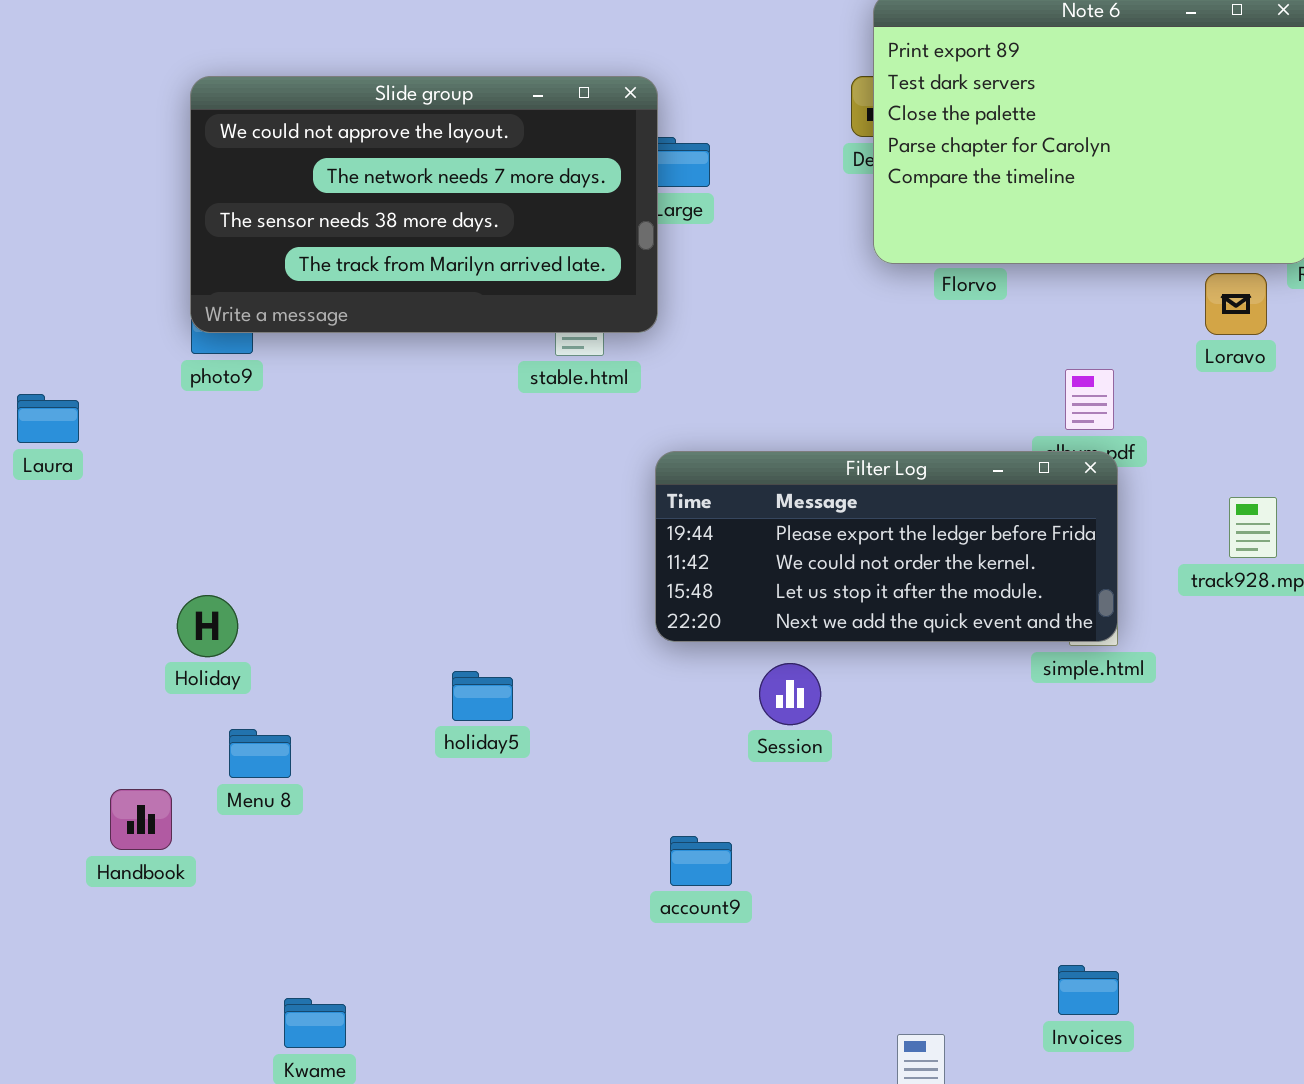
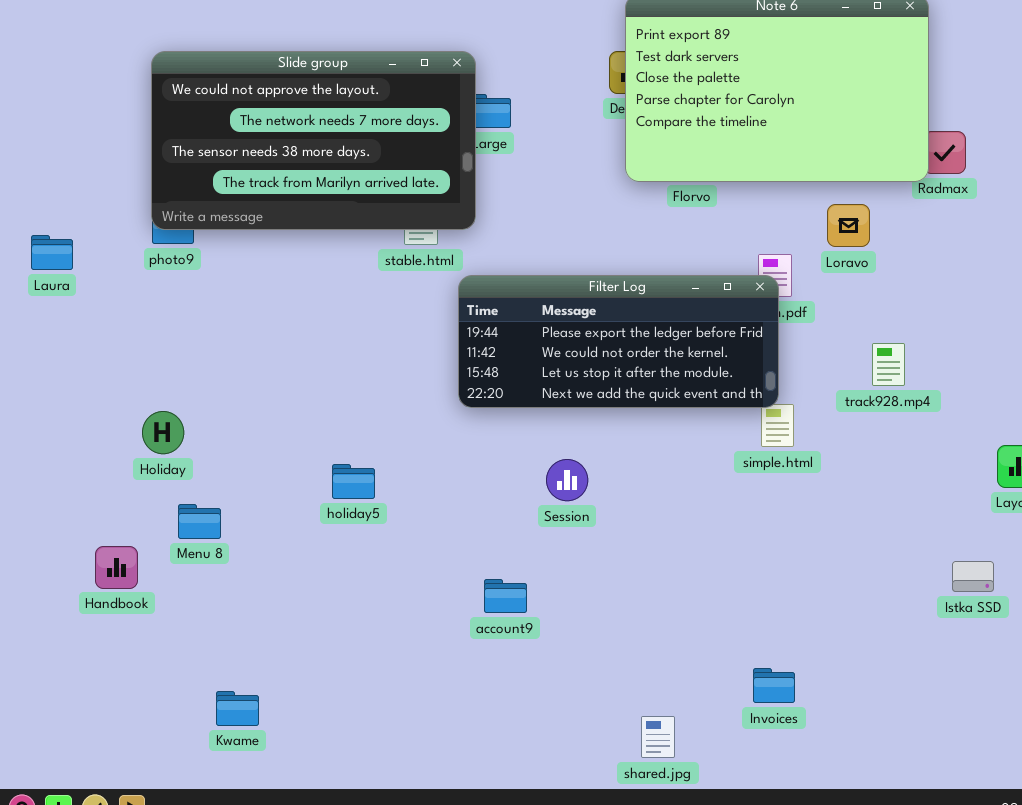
Loravo: [1205,273,1267,335] -> [827,204,870,247], moved
Laura: [17,394,79,443] -> [31,235,73,270], moved
Filter Log: [655,451,1118,642] -> [458,275,779,408], moved

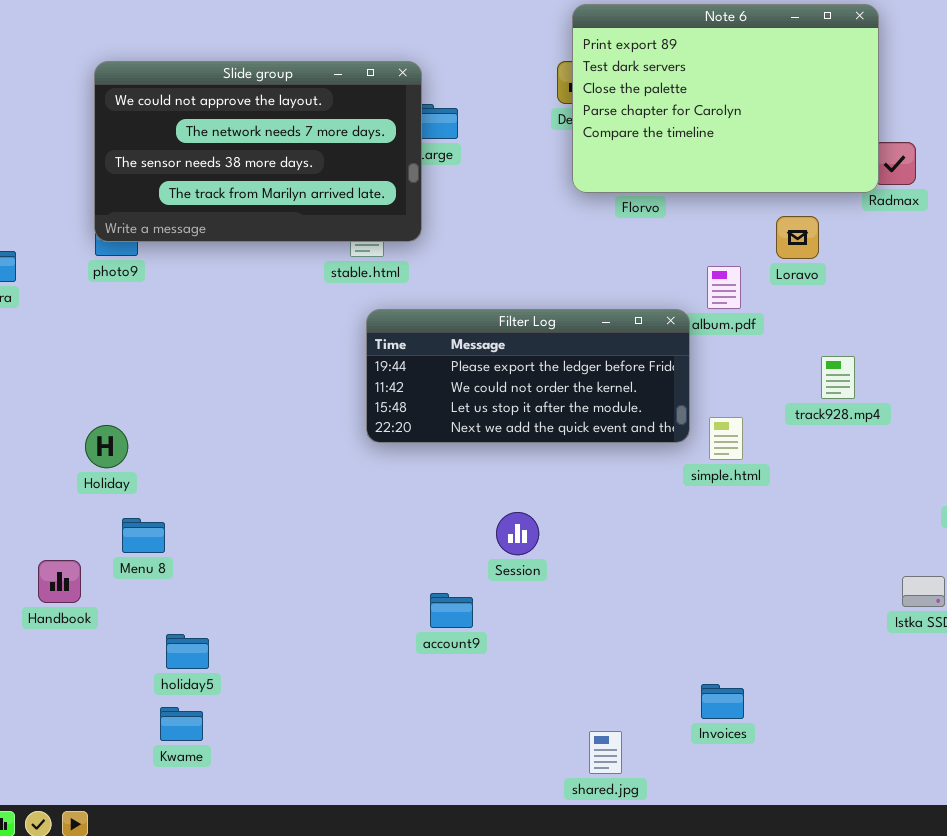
Filter Log: [458,275,779,408] -> [366,309,690,443], moved
Session: [546,459,588,501] -> [496,512,539,555], moved
holiday5: [332,464,375,499] -> [166,634,209,669], moved

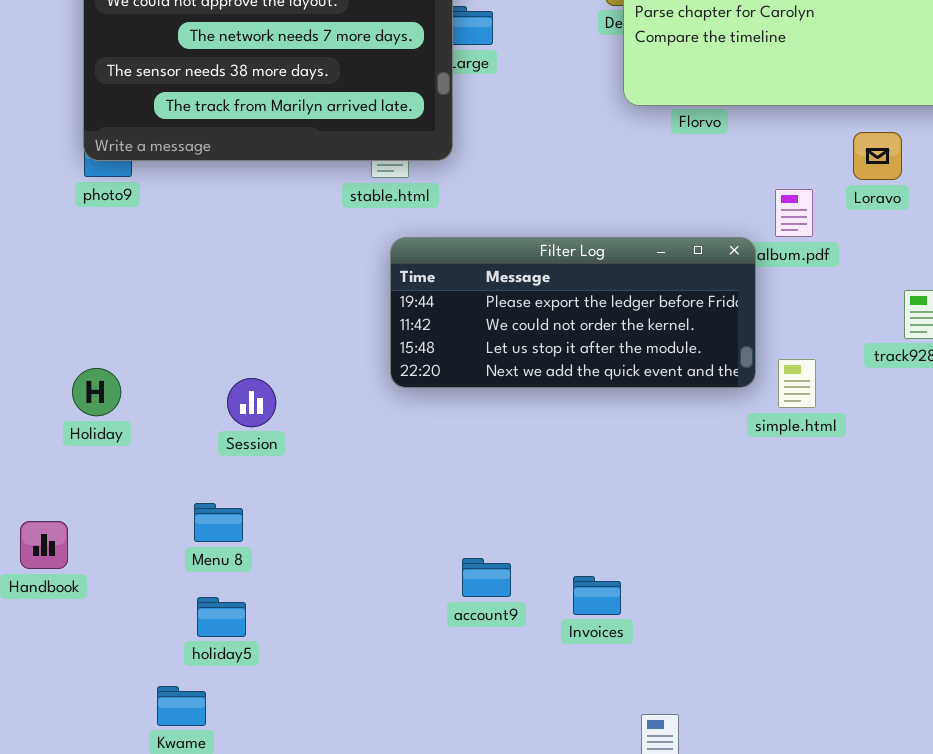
Session: [496,512,539,555] -> [227,378,276,427], moved
Menu 8: [122,518,165,553] -> [194,503,243,542], moved
holiday5: [166,634,209,669] -> [197,597,246,637], moved
Invoices: [701,684,744,719] -> [573,576,621,615], moved

